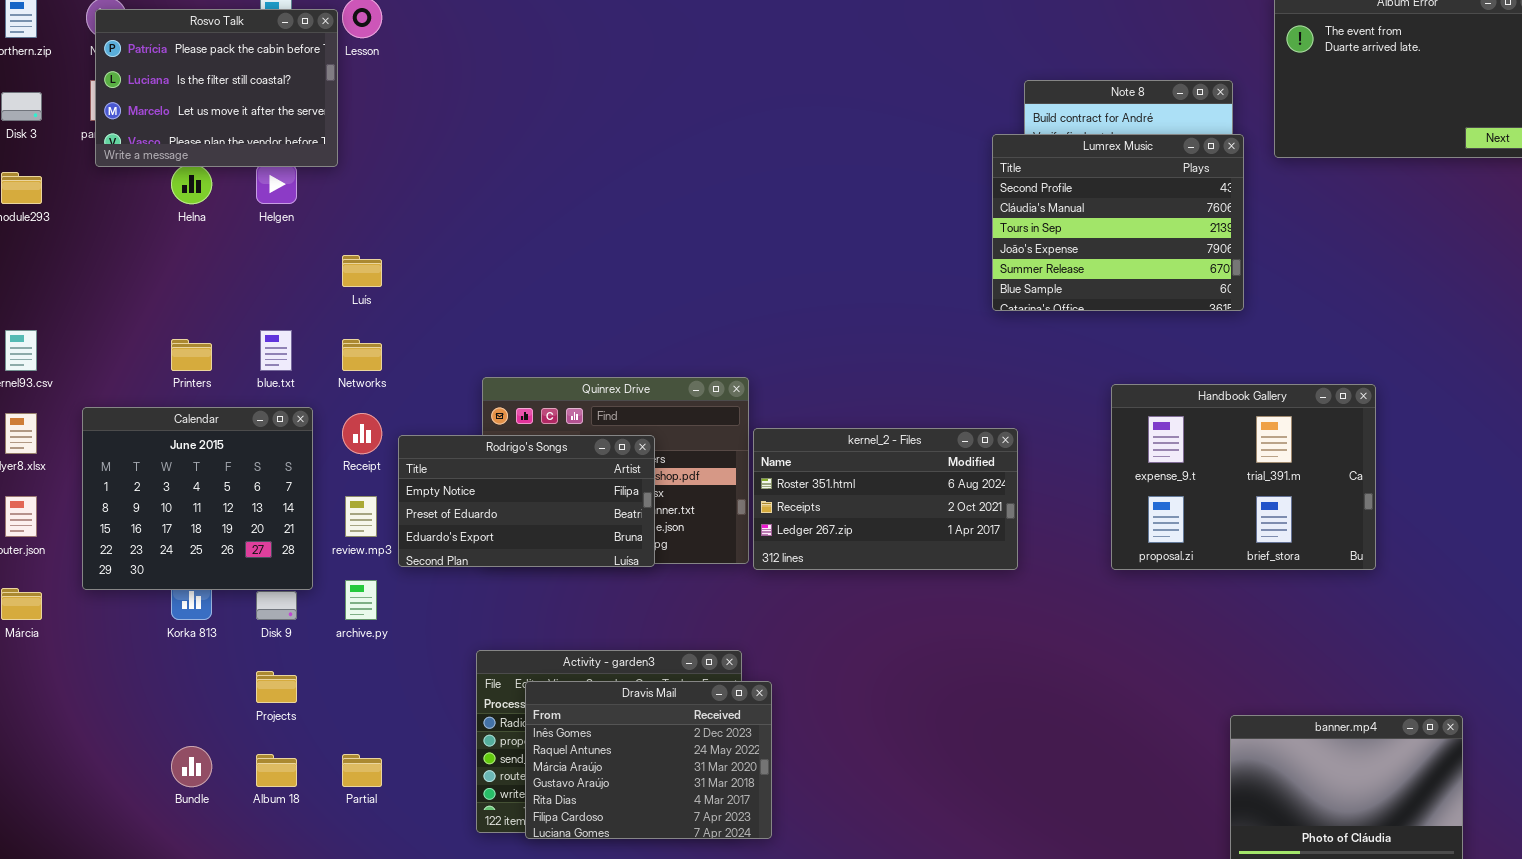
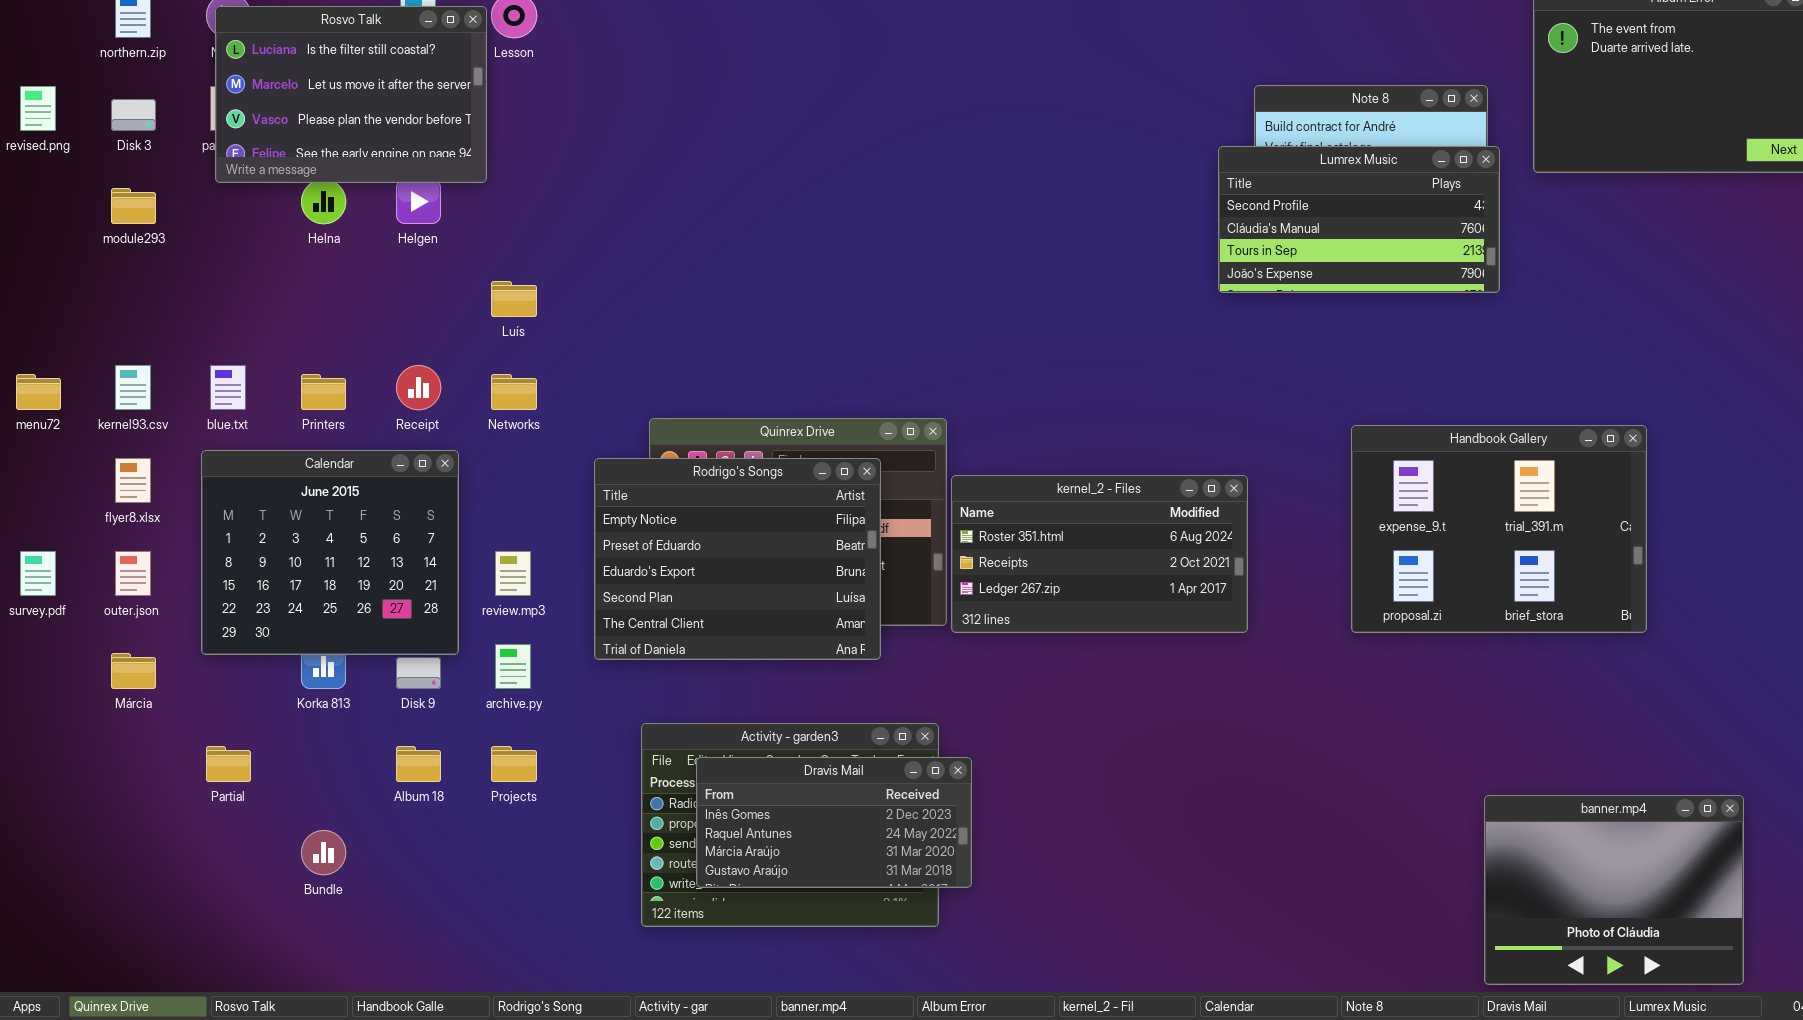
Rosvo Talk: [95,9,338,167] -> [215,6,487,183], scrolled down 1 row
Lumrex Music: [992,134,1244,311] -> [1218,146,1500,293], resized
blue.txt: [260,330,292,371] -> [210,365,246,410], moved
Receipt: [342,413,382,454] -> [396,365,441,410], moved
Rodrigo's Songs: [398,435,655,567] -> [594,458,881,660], moved, resized
Projects: [256,671,297,703] -> [491,746,537,782], moved
Dravis Mail: [525,681,772,839] -> [696,757,972,888], resized
Album 18: [256,754,297,787] -> [396,746,441,782], moved
Partial: [342,754,382,787] -> [206,746,251,782], moved

